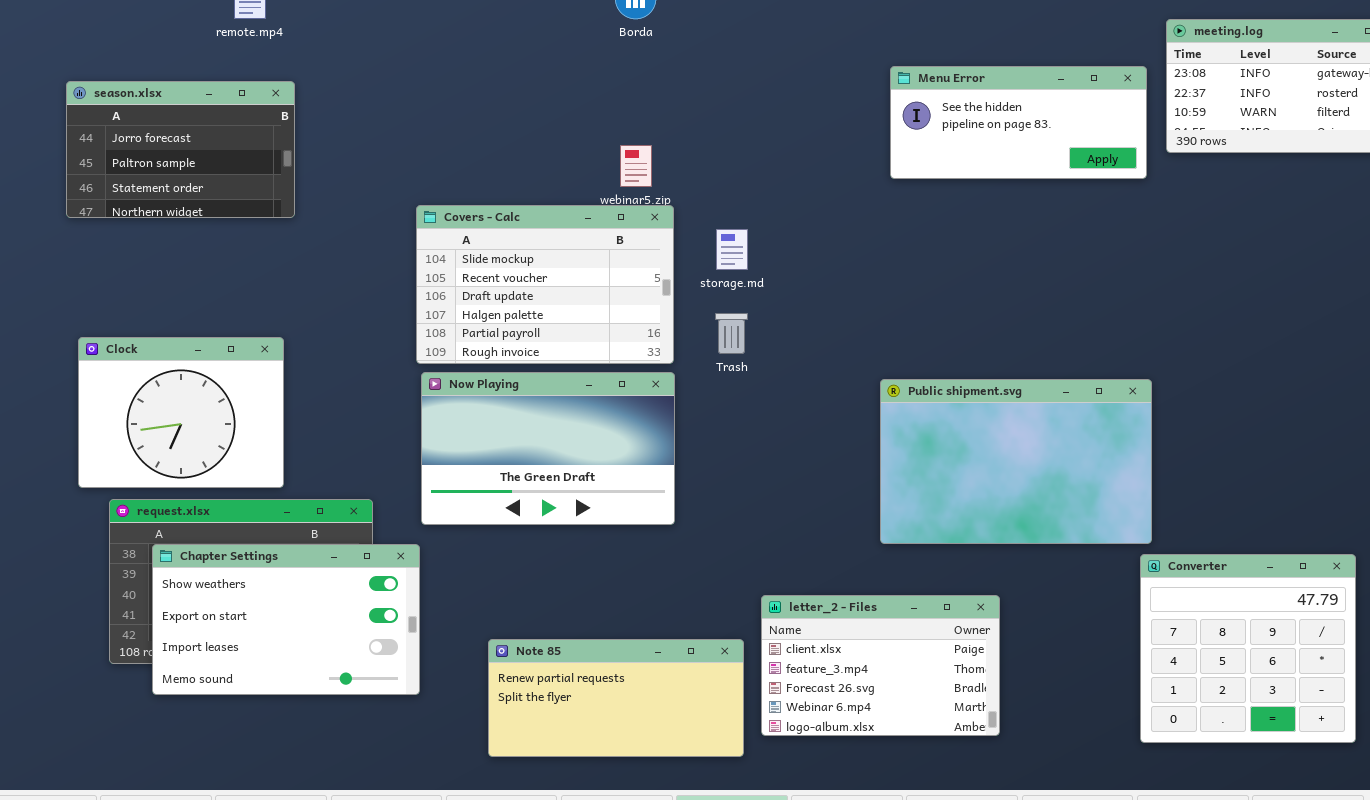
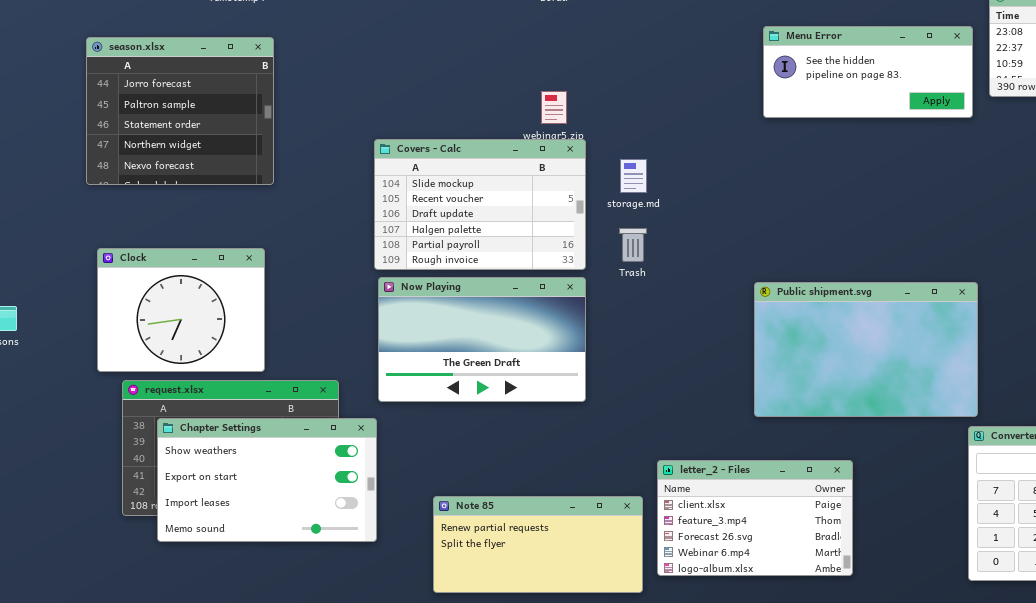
season.xlsx: [66,81,295,218] -> [86,37,274,185], resized

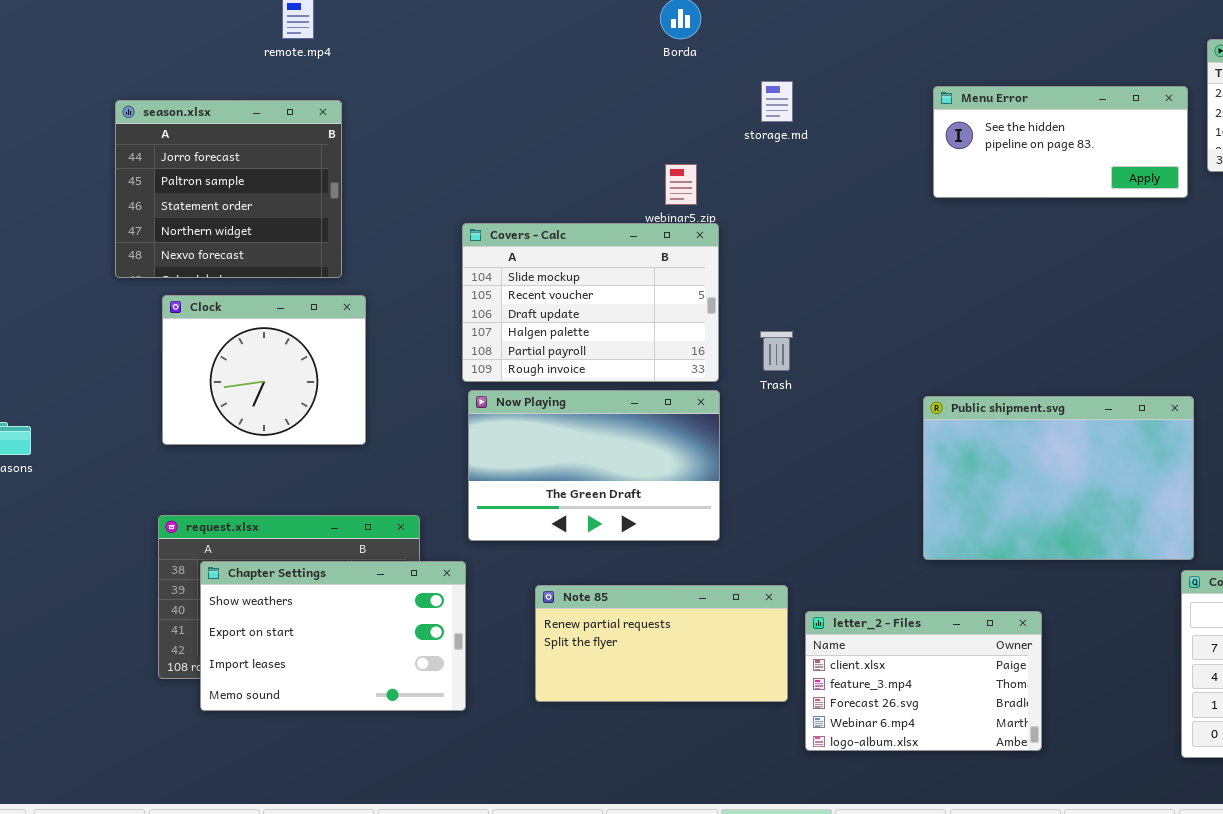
storage.md: [620,159,647,193] -> [761,81,793,122], moved
Clock: [97,248,265,372] -> [162,295,366,445], moved
Note 85: [433,496,643,593] -> [535,585,788,702], moved

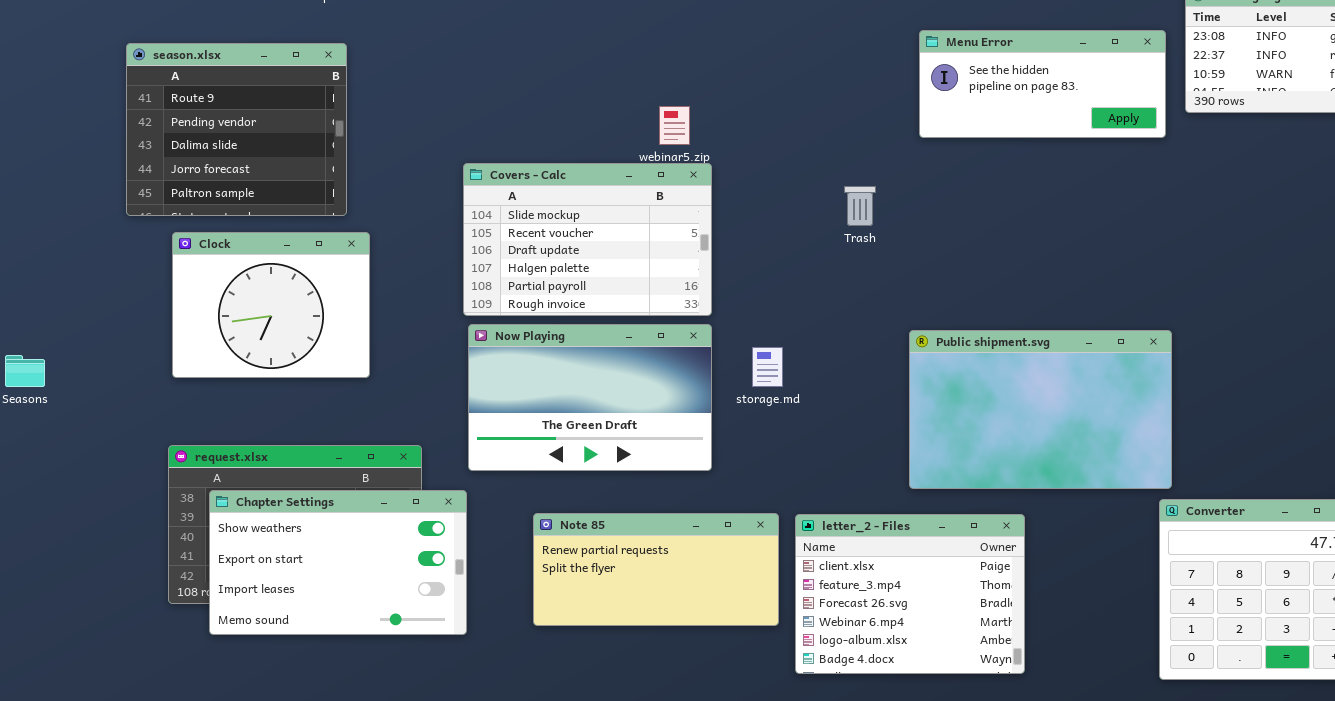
storage.md: [761,81,793,122] -> [752,347,783,387], moved
season.xlsx: [115,100,342,278] -> [126,43,347,216], scrolled up 3 rows
Trash: [760,331,793,371] -> [844,186,876,226], moved
letter_2 - Files: [805,611,1042,751] -> [795,514,1025,674], resized

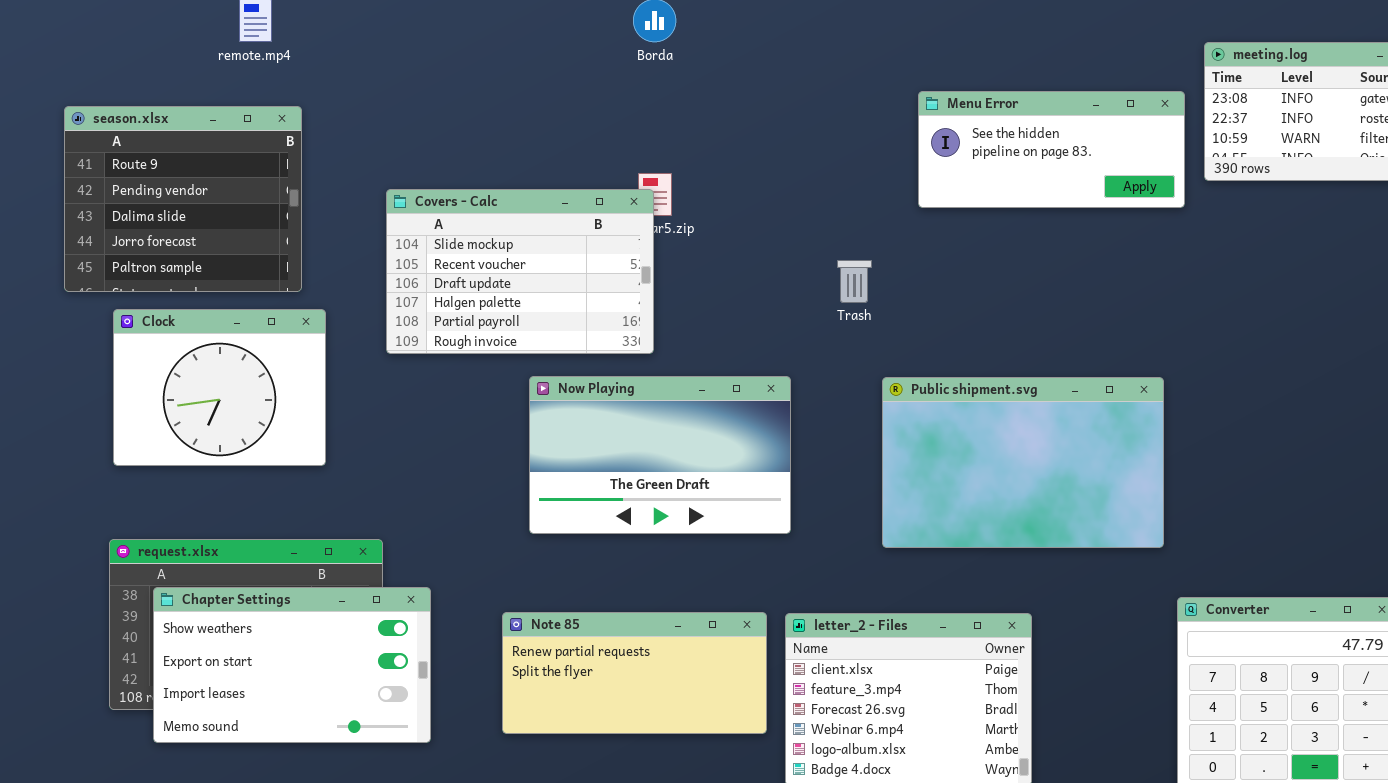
Covers - Calc: [463,163,712,316] -> [386,189,654,354], moved
Now Playing: [468,324,712,471] -> [529,376,791,534], moved
Public shipment.svg: [909,330,1172,489] -> [882,377,1164,548], moved

